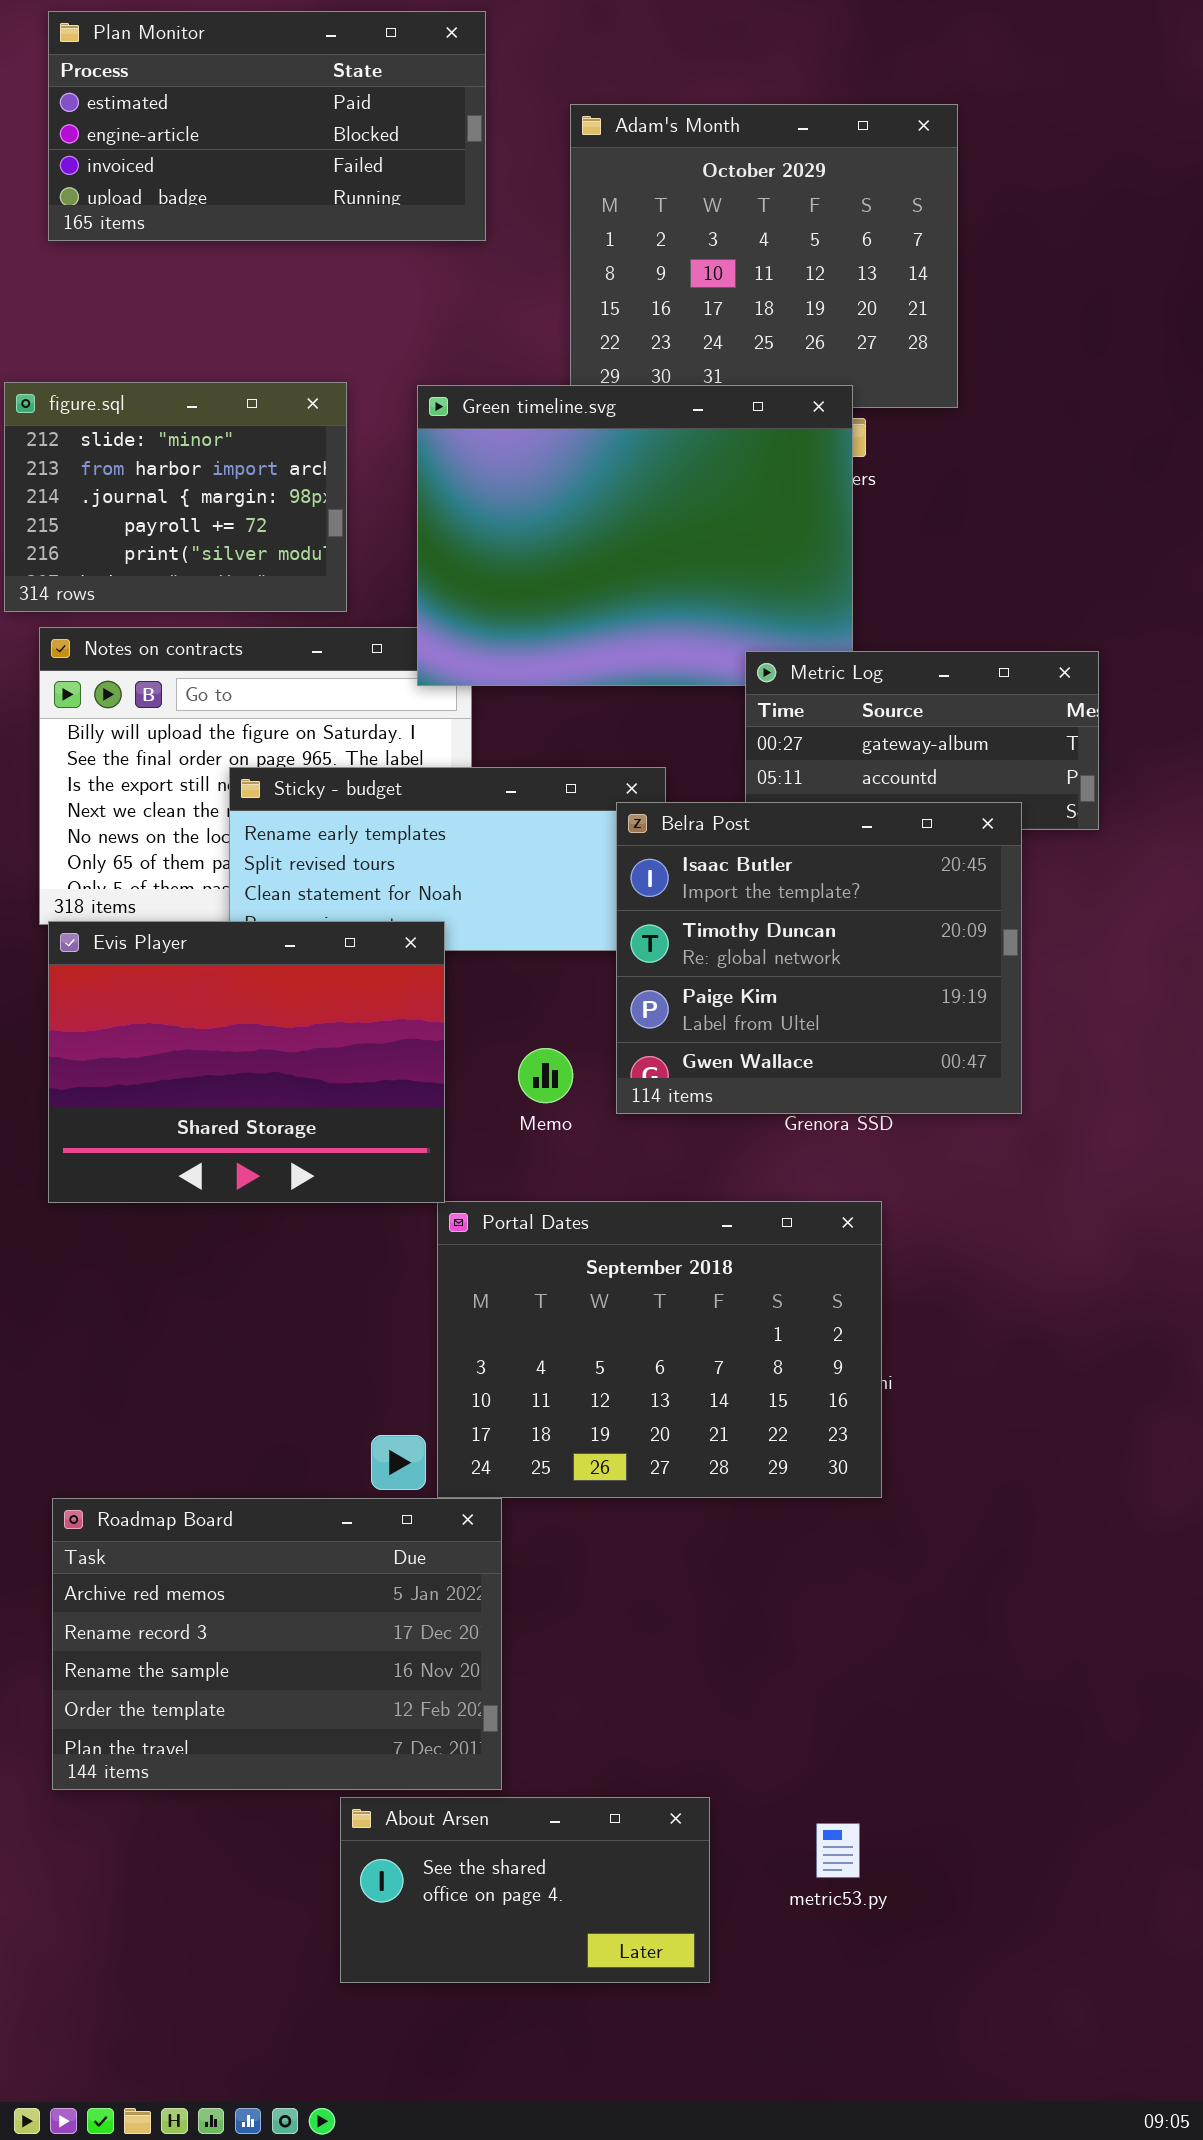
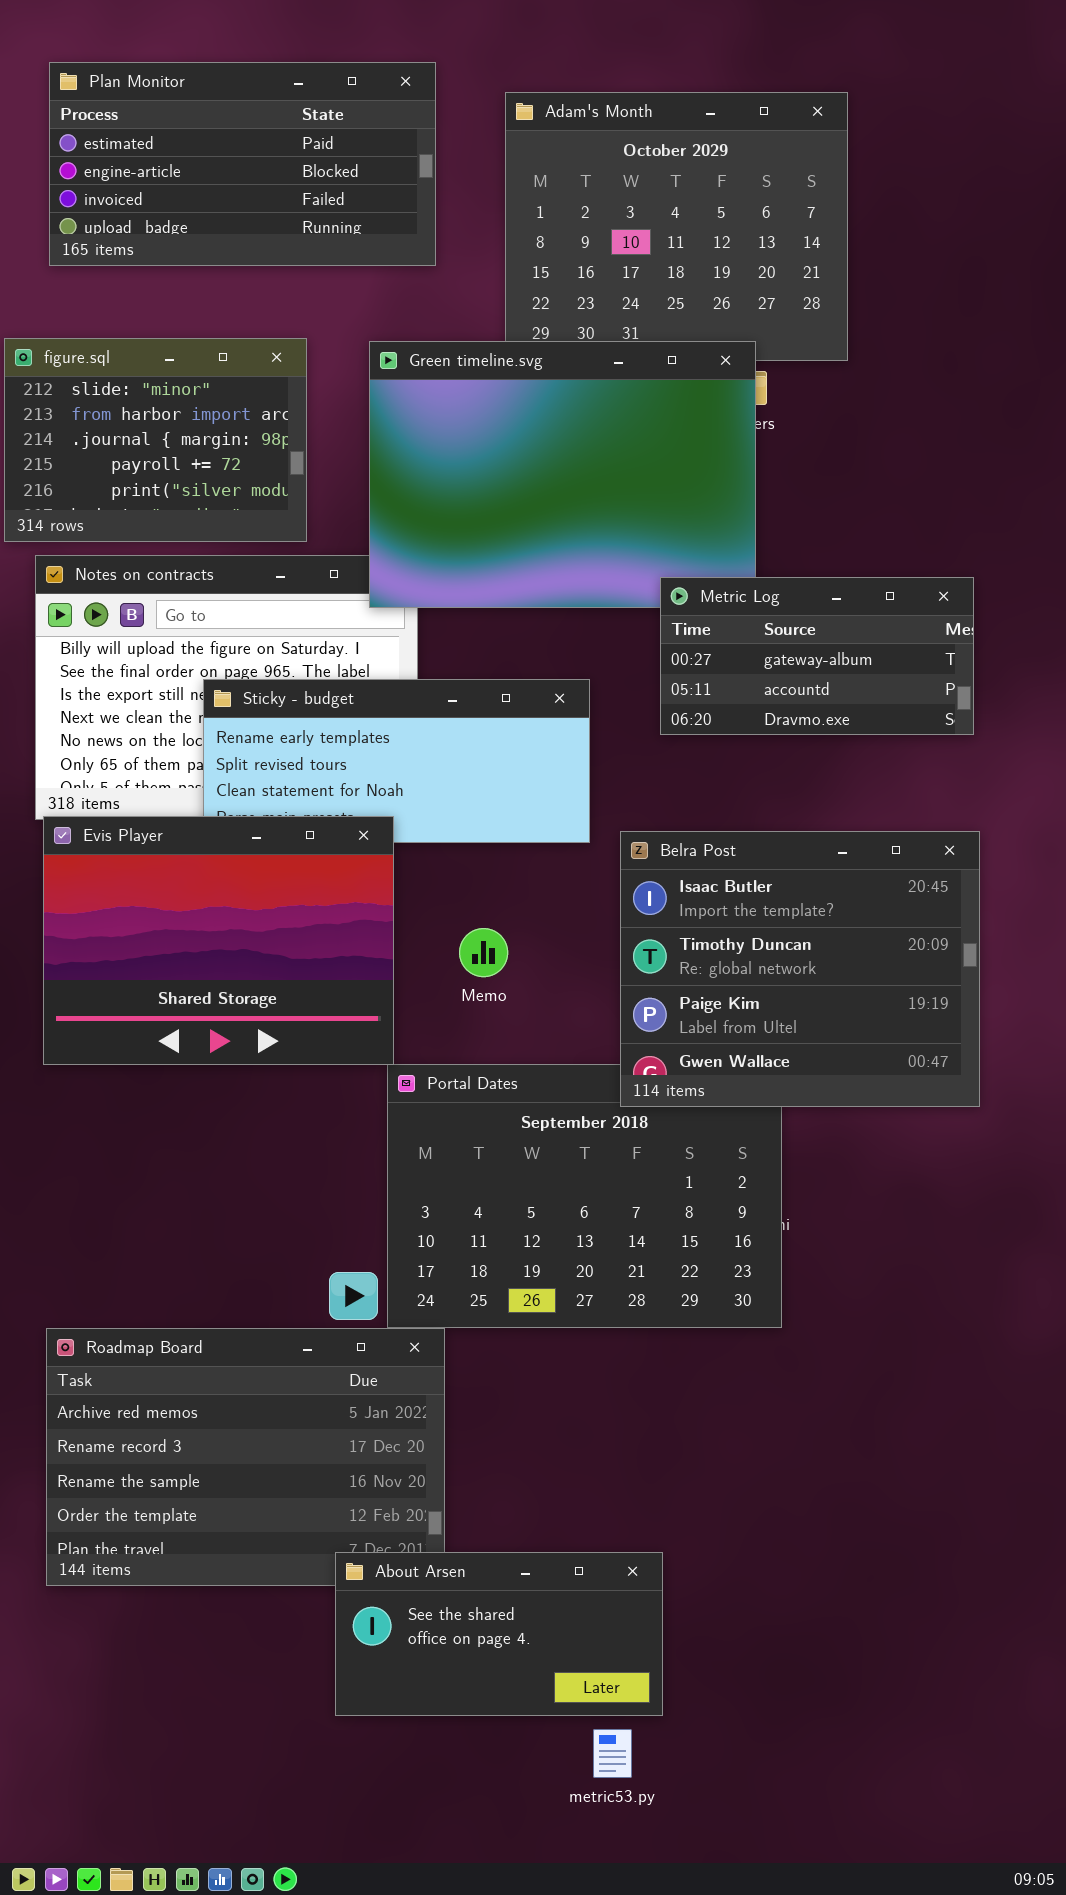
Plan Monitor: [48,11,486,241] -> [49,62,436,266], moved
Belra Post: [616,802,1022,1114] -> [620,831,980,1107], moved
About Arsen: [340,1797,710,1983] -> [335,1552,663,1716], moved
metric53.py: [816,1823,860,1878] -> [593,1729,632,1778], moved

